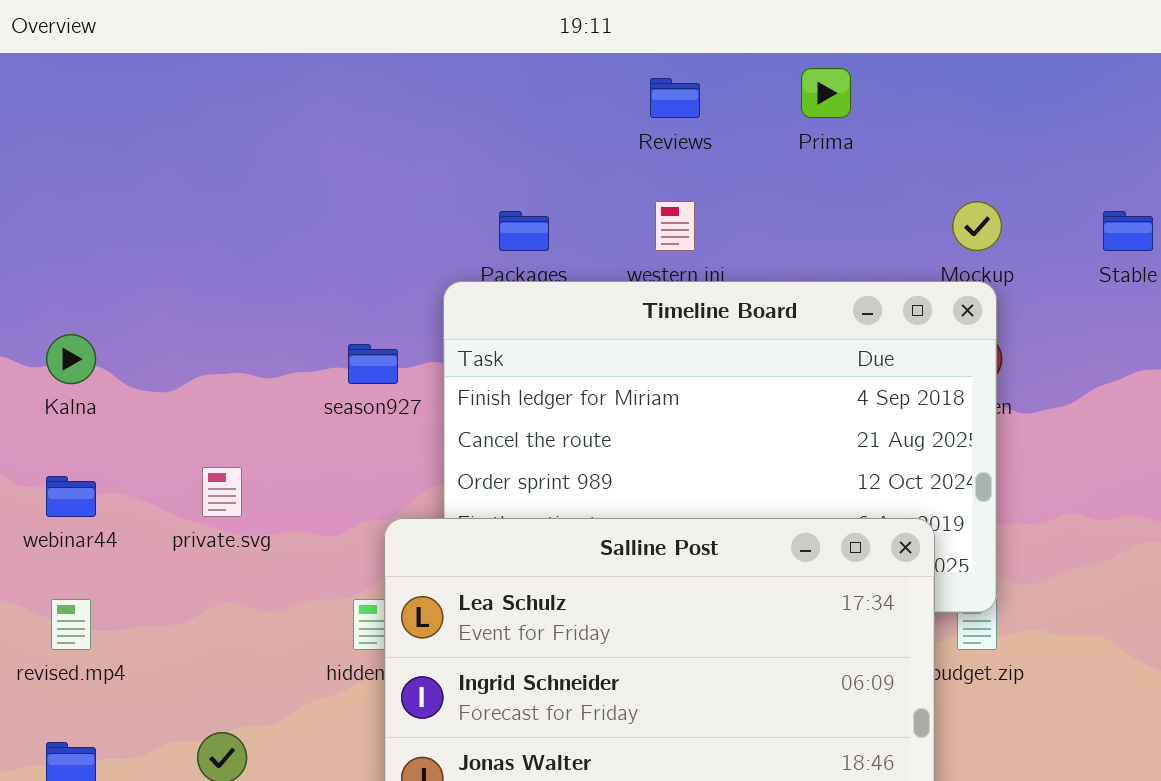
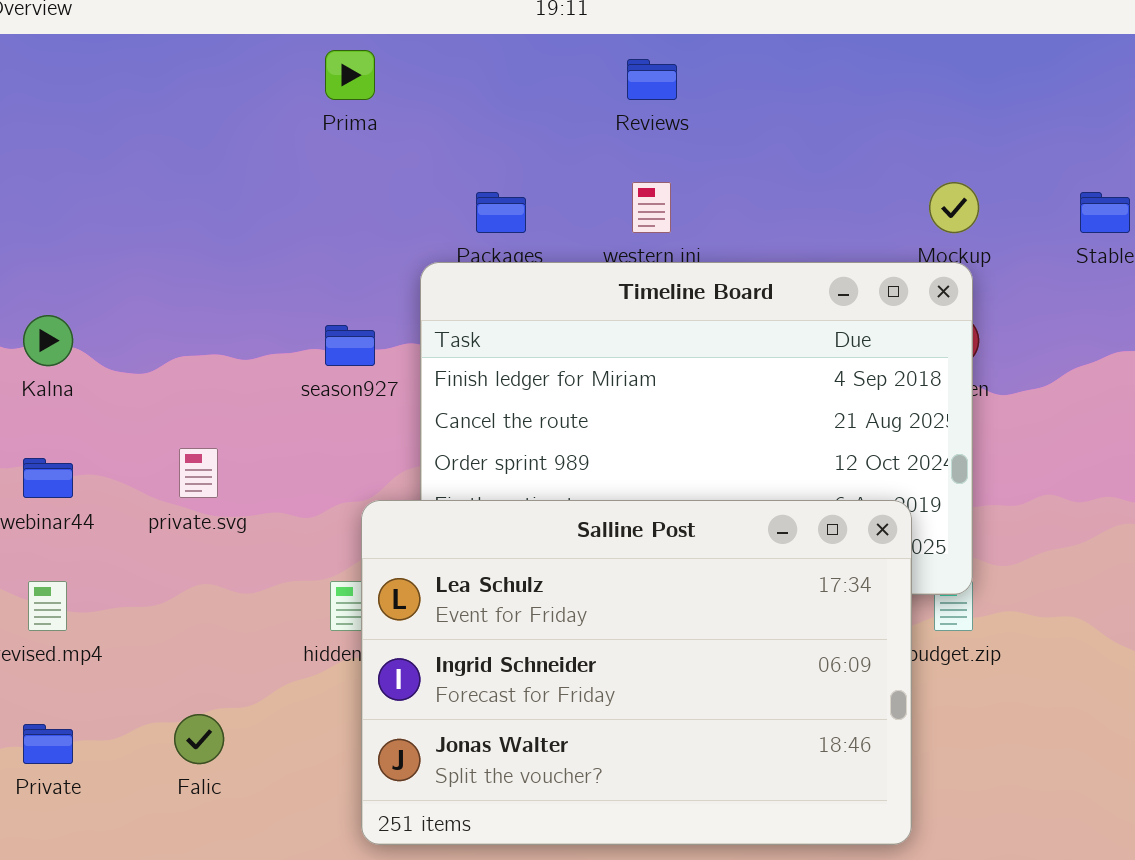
Prima: [801,68,851,118] -> [325,50,375,100], moved

